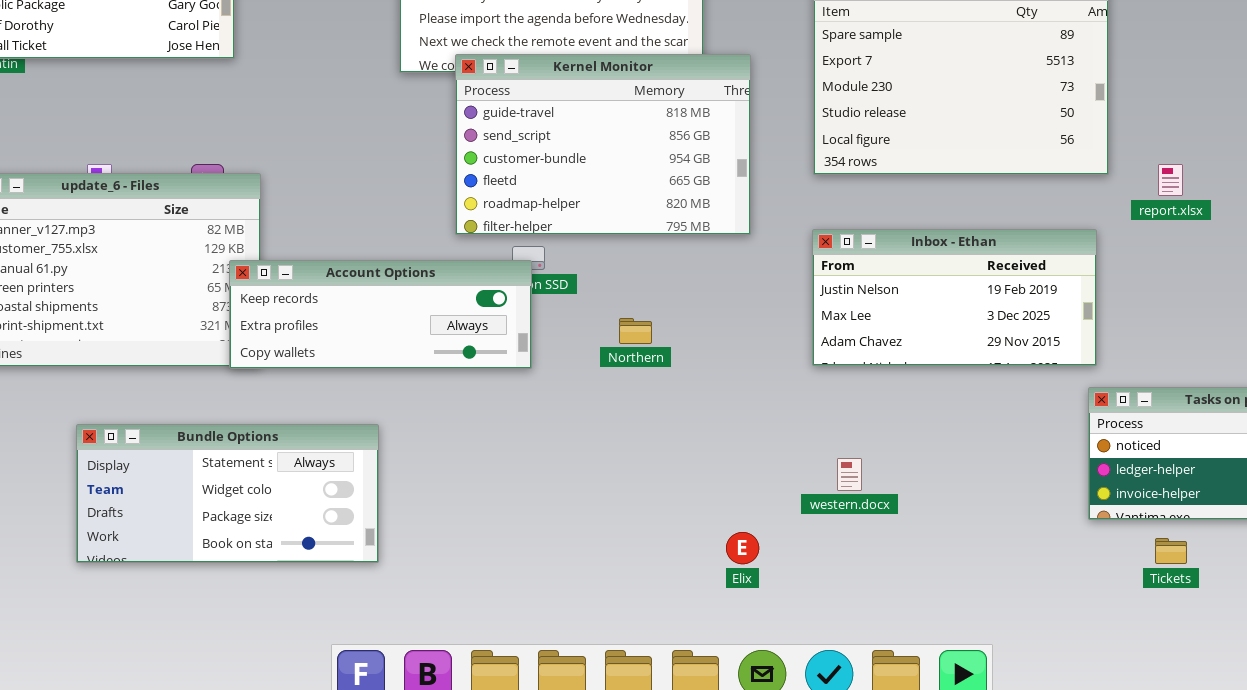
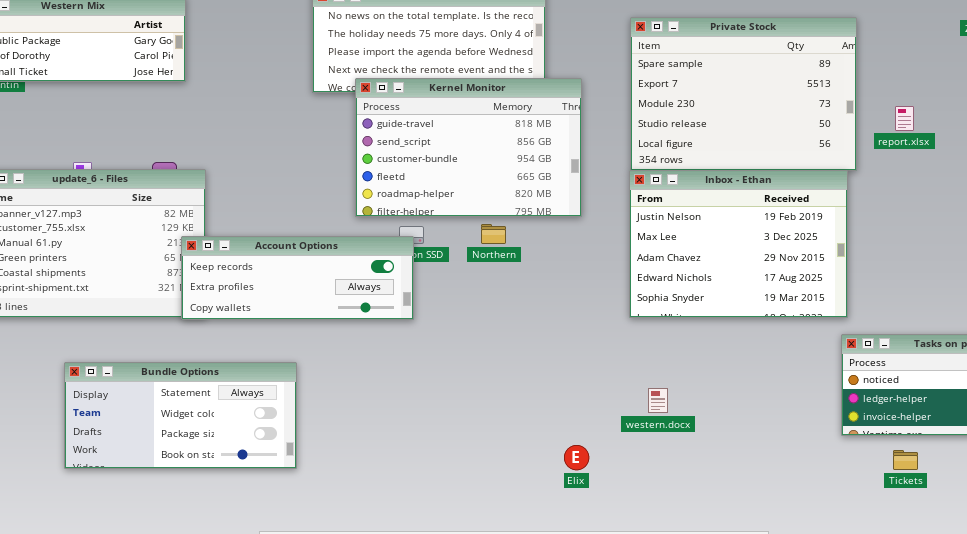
report.xlsx: [1158,164,1183,196] -> [895,106,914,131], moved
Inbox - Ethan: [812,229,1097,366] -> [629,170,848,318], resized
Northern: [619,318,652,344] -> [481,224,506,244], moved

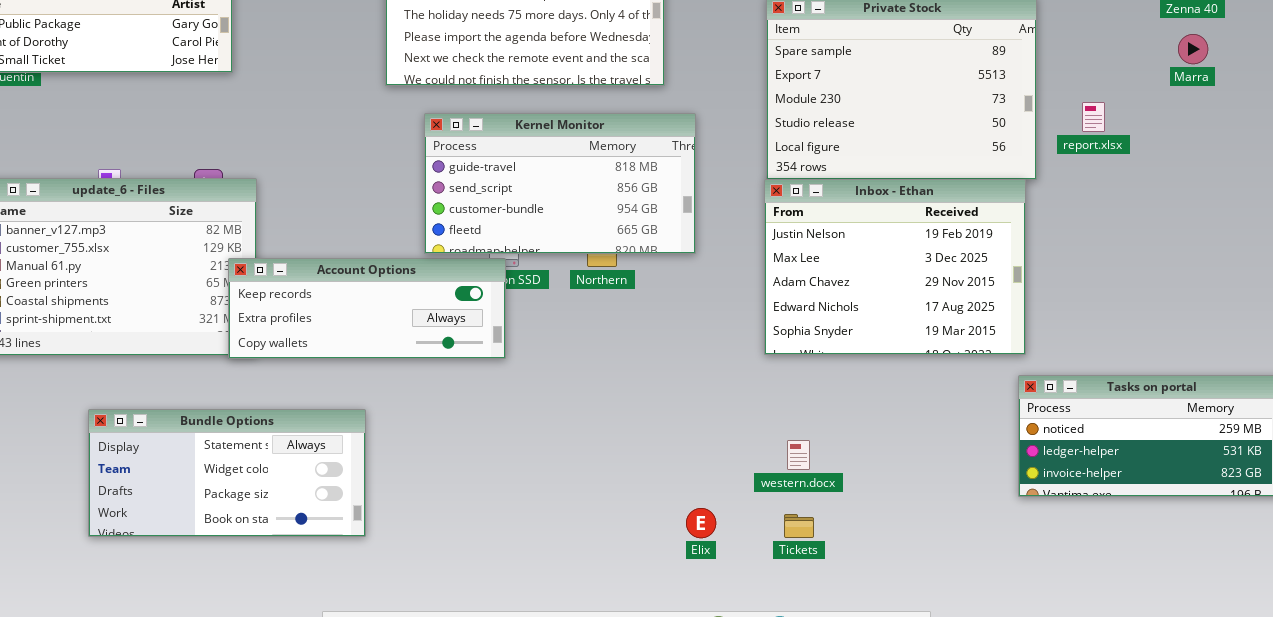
Kernel Monitor: [355,78,582,217] -> [424,113,696,254], moved, resized
Tickets: [893,450,918,470] -> [784,514,814,538], moved

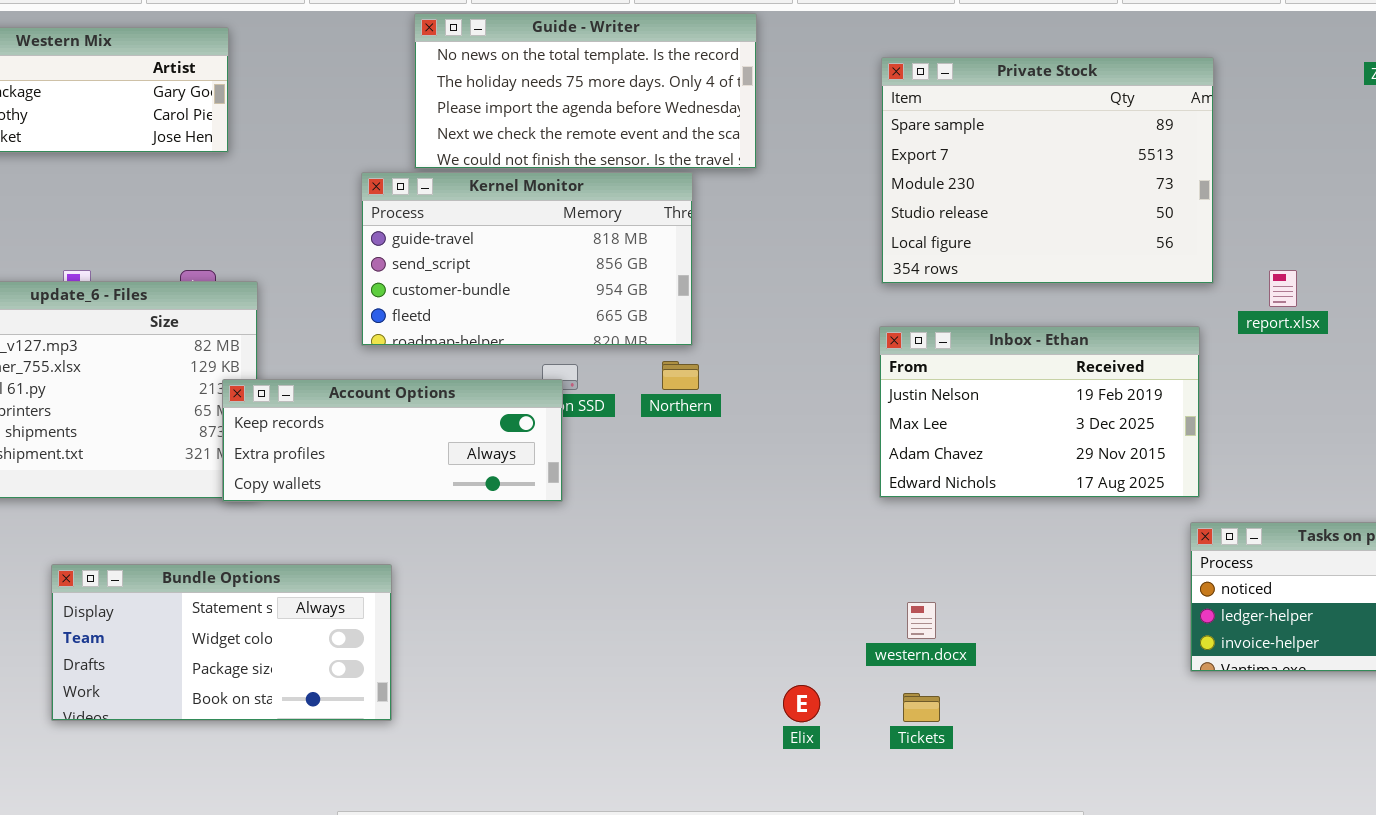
report.xlsx: [1082,102,1105,132] -> [1269,270,1297,307], moved
Kernel Monitor: [424,113,696,254] -> [361,172,693,346], moved
Inbox - Ethan: [764,179,1026,355] -> [879,326,1200,498], resized

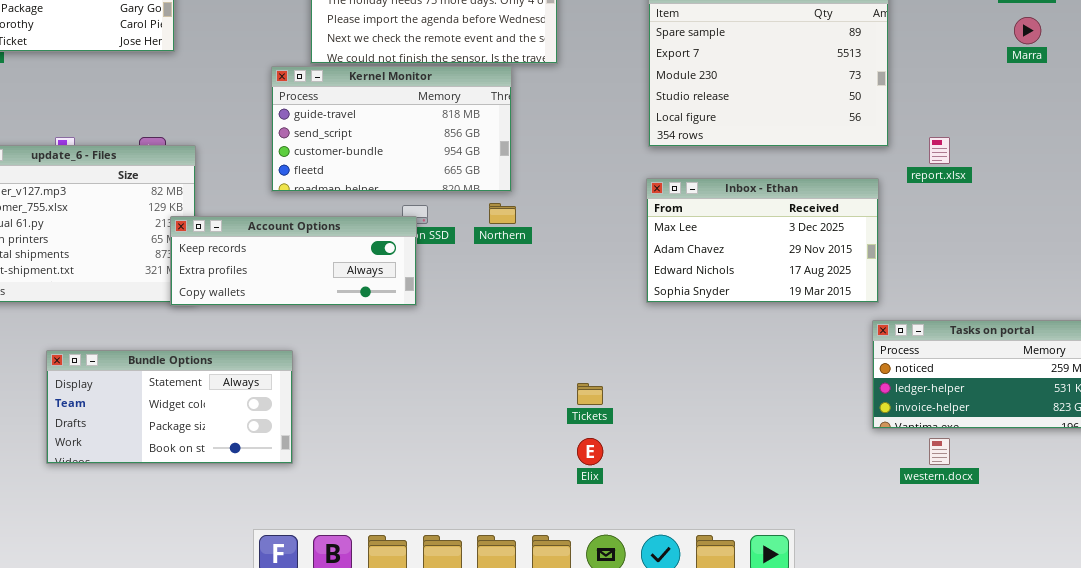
Inbox - Ethan: [879,326,1200,498] -> [646,178,879,303], scrolled down 1 row
western.docx: [907,602,936,639] -> [929,438,950,465], moved
Tickets: [903,693,940,722] -> [577,383,603,405], moved

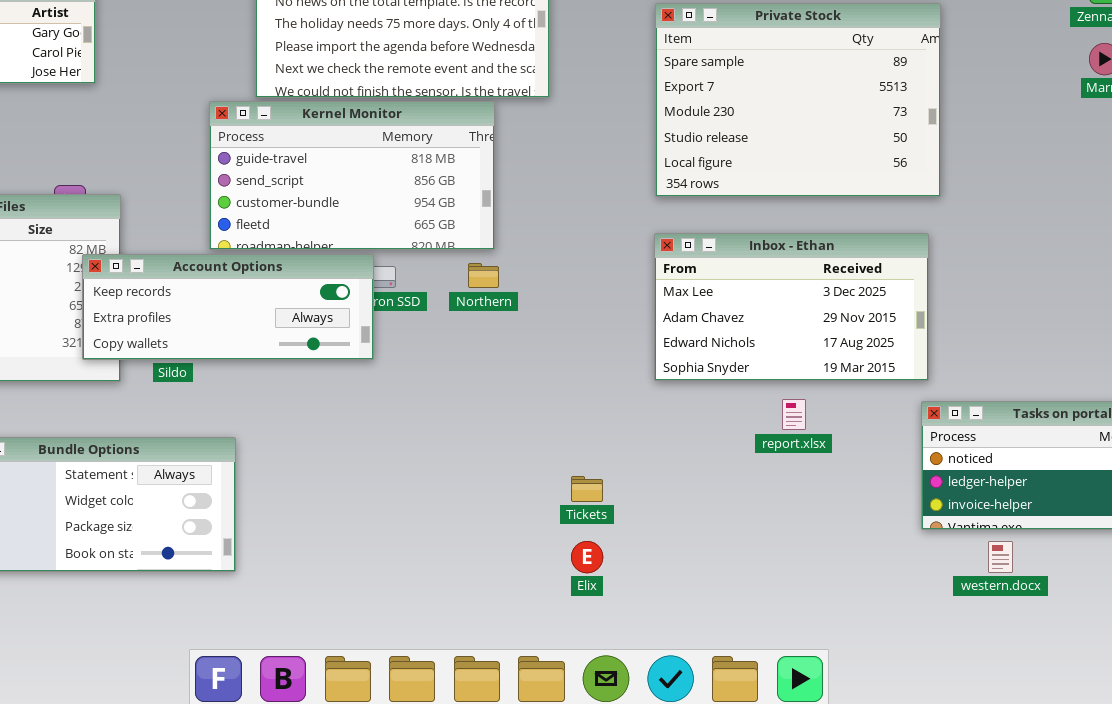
report.xlsx: [929,137,950,164] -> [782,399,806,430], moved
Account Options: [170,216,417,306] -> [82,254,374,360], moved

